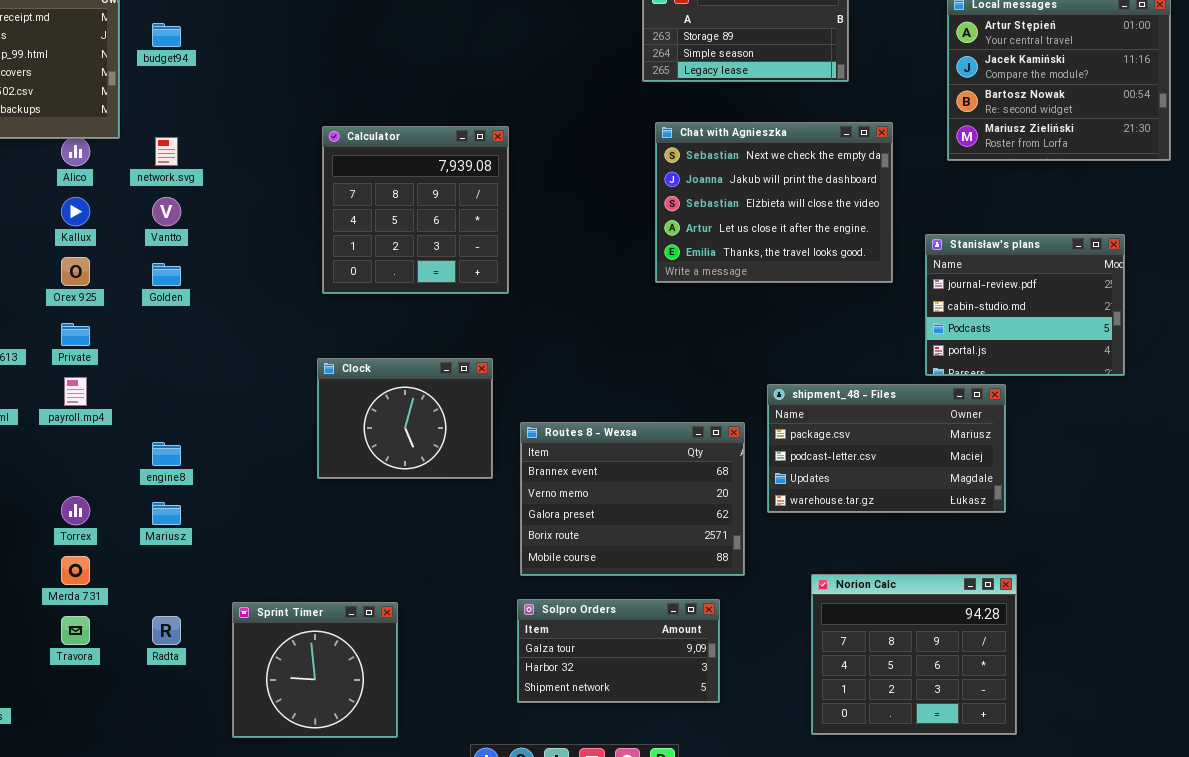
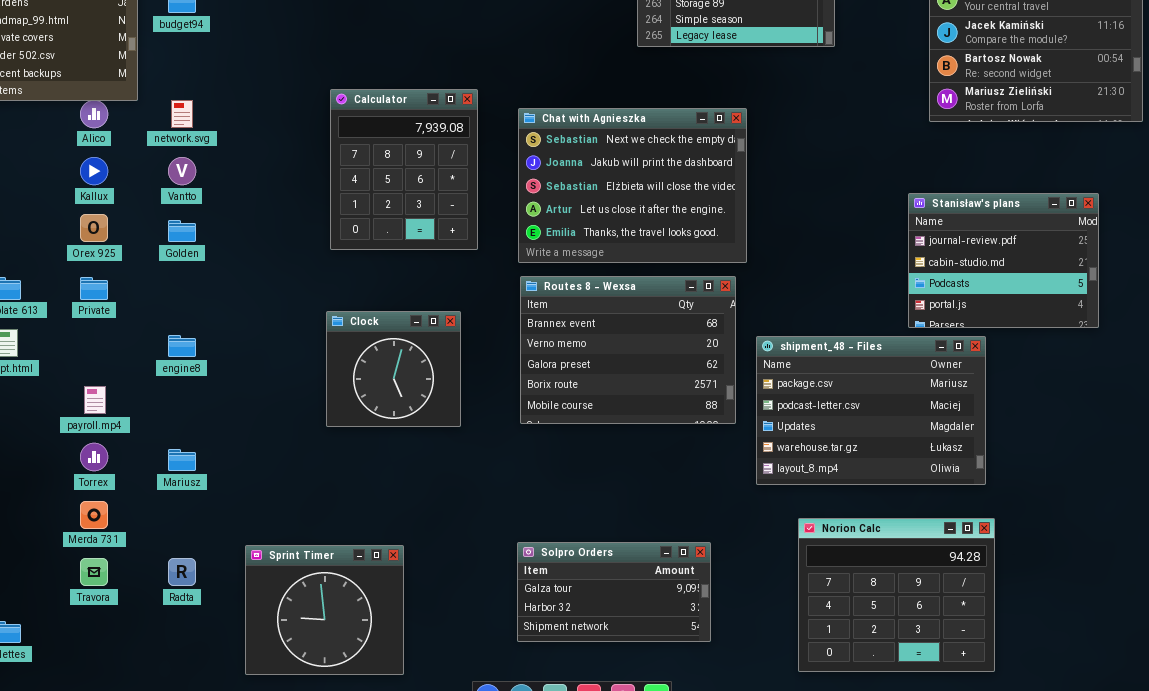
Chat with Agnieszka: [655,122,893,283] -> [518,108,747,263], moved
Calculator: [322,126,509,294] -> [330,89,478,250], resized
Clock: [317,358,493,479] -> [326,311,461,427], resized
payroll.mp4: [64,377,87,406] -> [84,386,106,414], moved
shipment_48 - Files: [767,384,1006,513] -> [756,336,986,485], resized
Routes 8 - Wexsa: [520,422,745,576] -> [520,276,736,424], moved
engine8: [152,442,181,466] -> [168,335,196,357], moved

